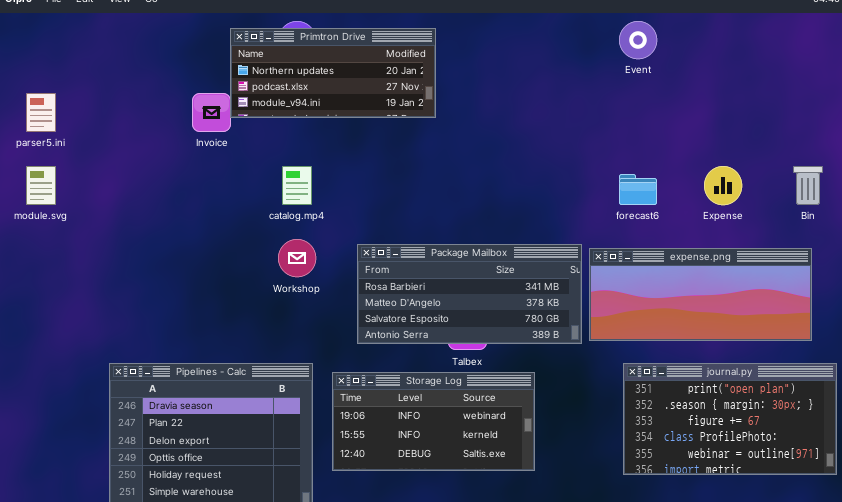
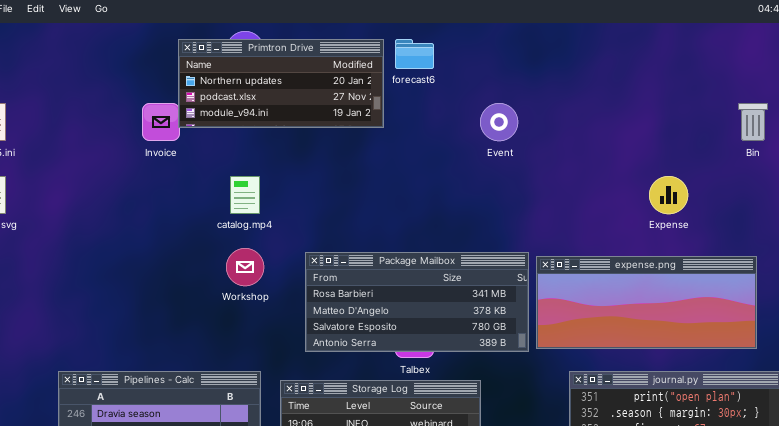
Event: [619,21,657,59] -> [480,103,518,141], moved
Bin: [793,166,823,205] -> [738,103,768,141], moved
forecast6: [619,174,657,205] -> [395,39,434,69], moved

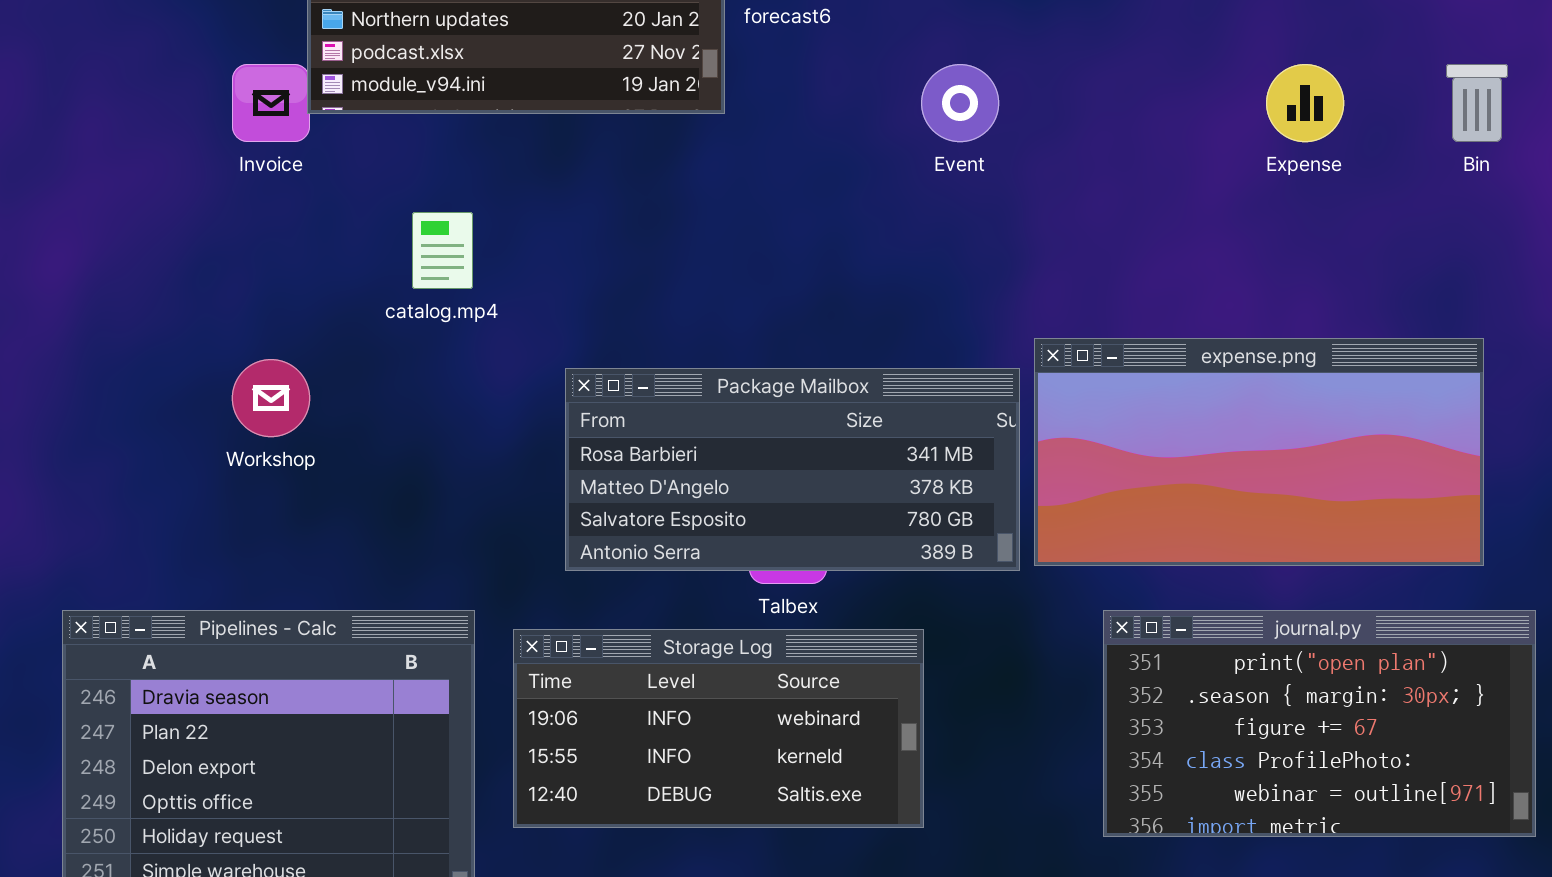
Expense: [649,176,688,214] -> [1266,64,1344,142], moved
Workshop: [226,248,264,286] -> [232,359,310,437], moved
expense.png: [536,256,757,349] -> [1034,338,1484,566], resized

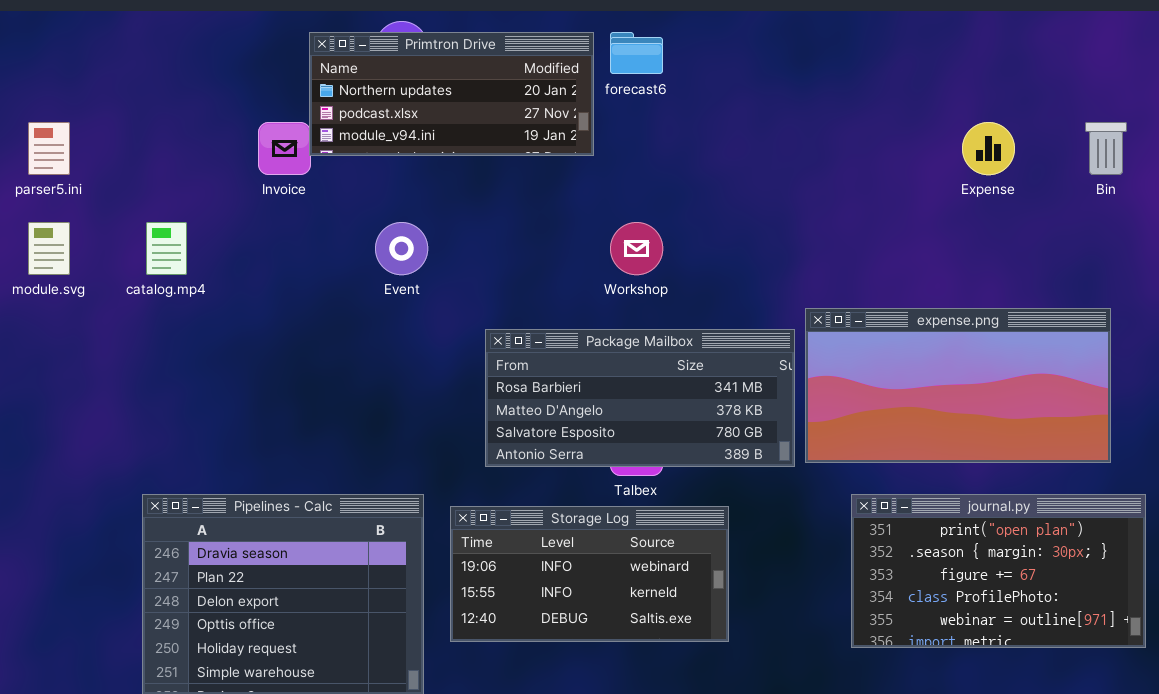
Event: [921,64,999,142] -> [375,222,428,275], moved
catalog.mp4: [412,212,473,289] -> [146,222,187,275], moved
Workshop: [232,359,310,437] -> [610,222,663,275], moved

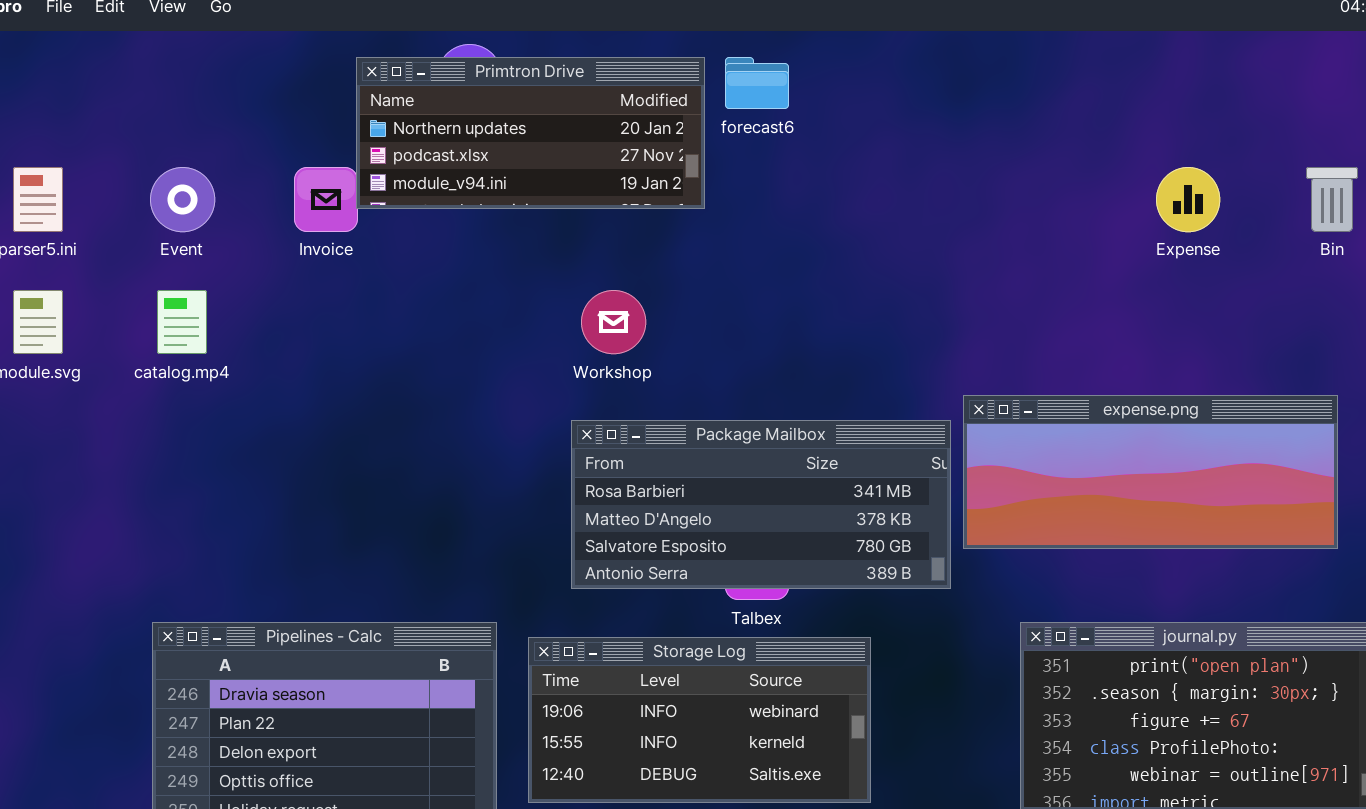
Event: [375,222,428,275] -> [150,167,215,232], moved
Workshop: [610,222,663,275] -> [581,290,646,354], moved
expense.png: [805,308,1111,463] -> [963,395,1338,549], resized

